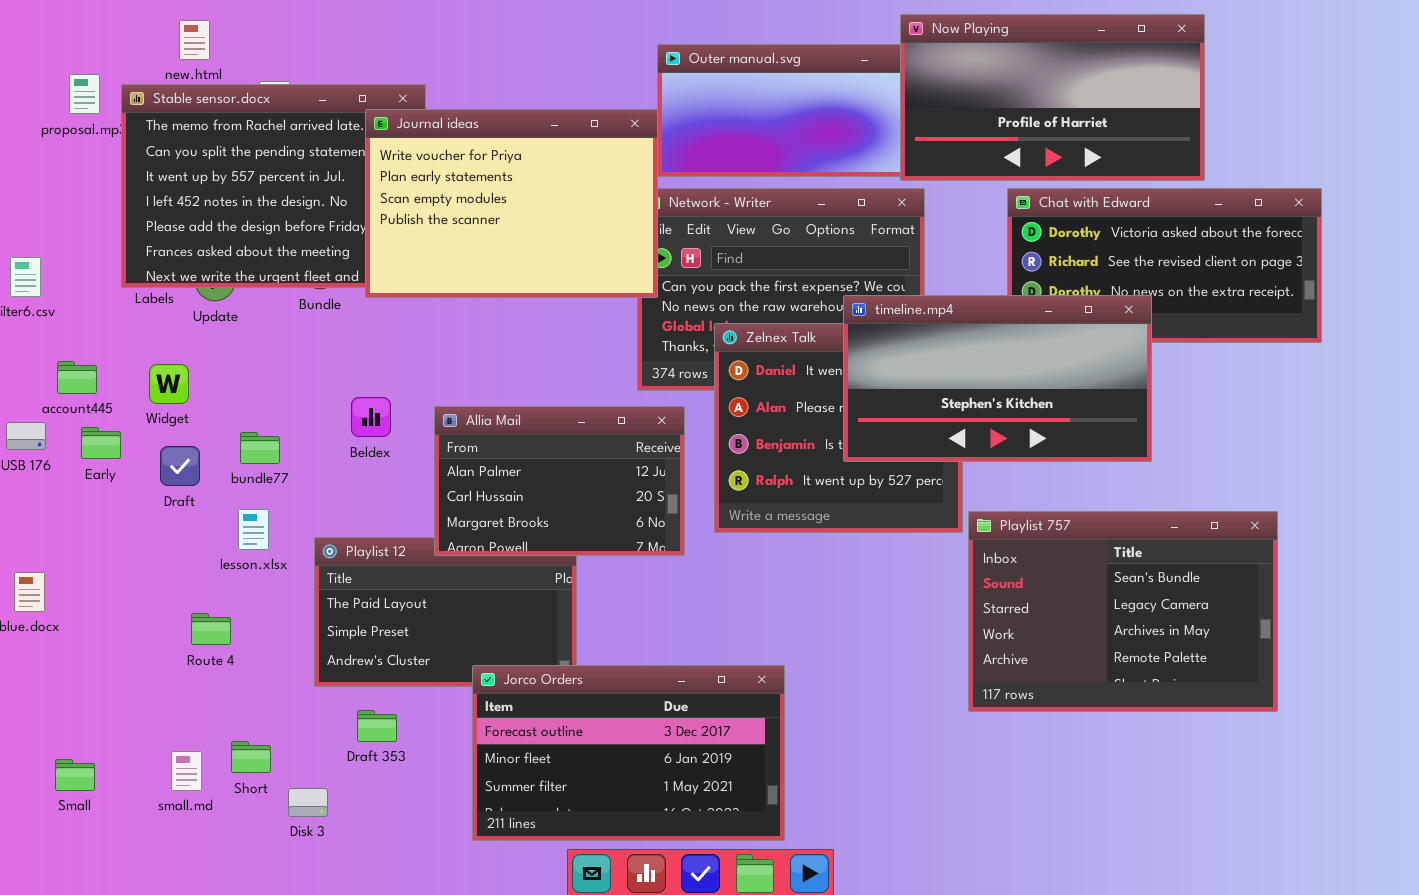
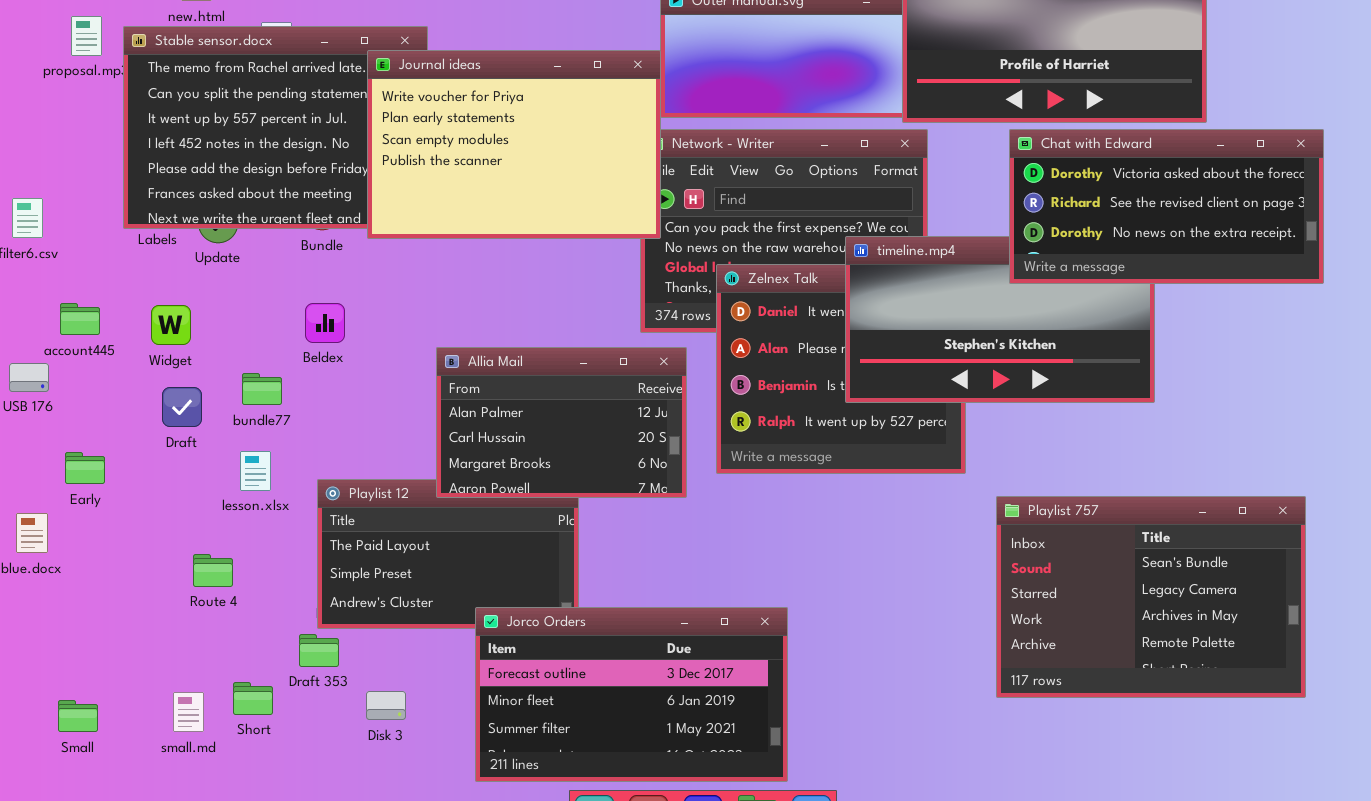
Chat with Edward: [1007,188,1322,343] -> [1009,129,1324,284], raised
Beldex: [351,397,391,437] -> [305,303,345,343], moved
Early: [81,427,121,459] -> [65,452,105,484], moved
Playlist 757: [968,511,1278,712] -> [996,496,1306,698], moved
Draft 353: [357,710,397,742] -> [299,634,339,667], moved
Disk 3: [288,788,328,817] -> [366,691,406,720], moved

